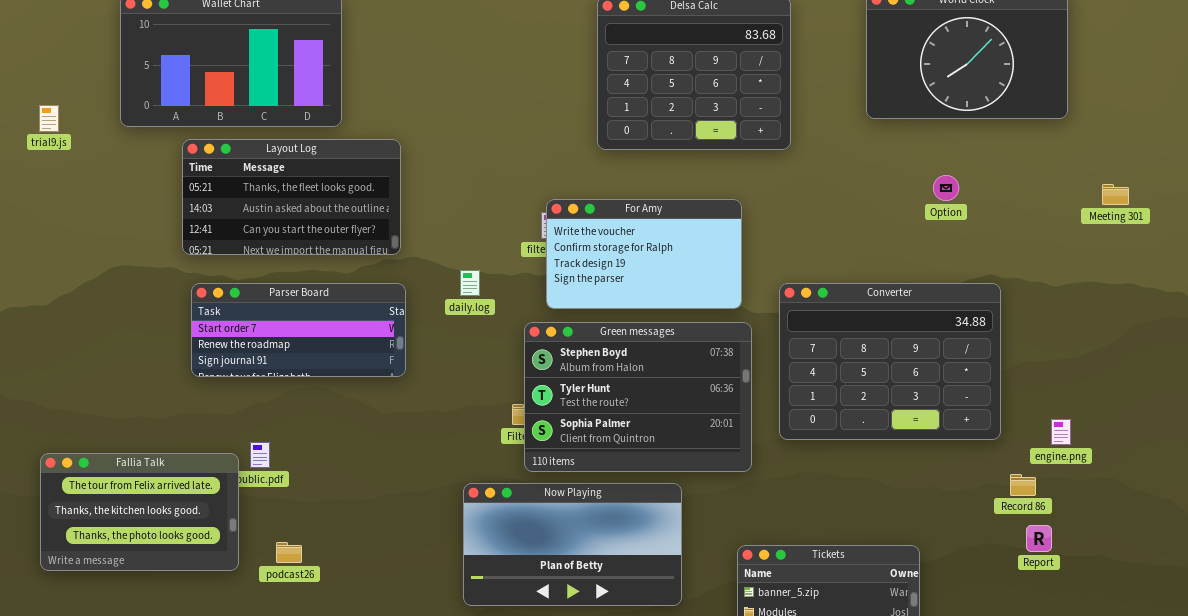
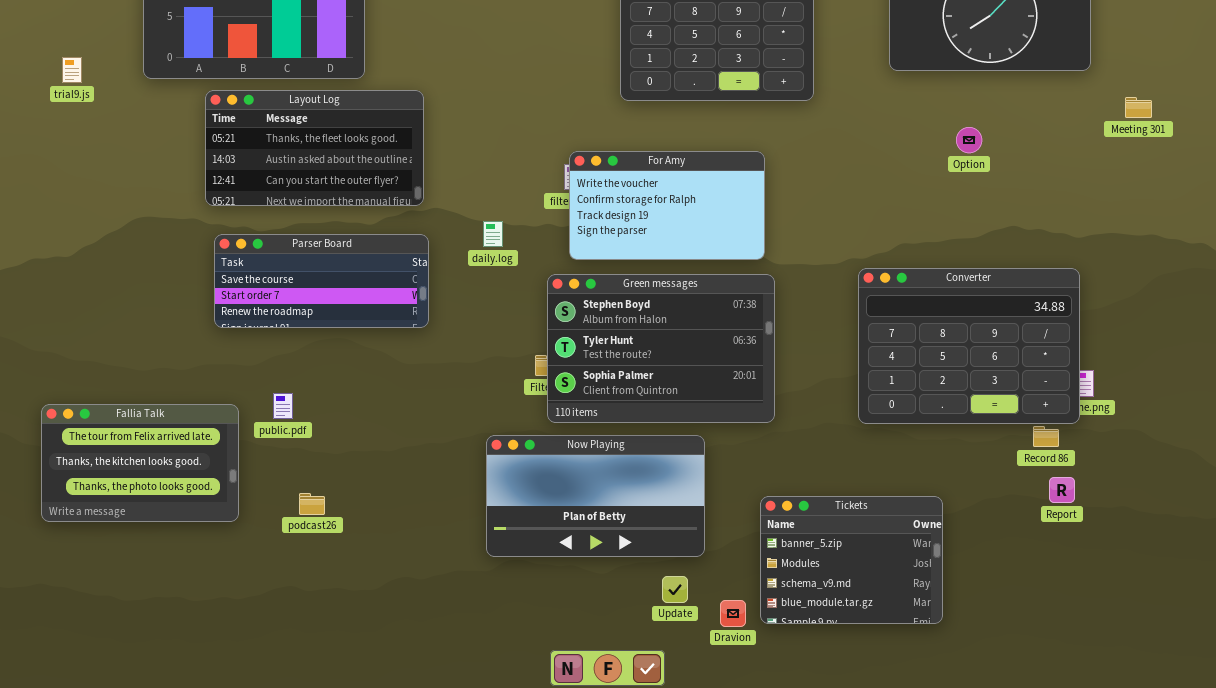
Meeting 301: [1102,184,1129,205] -> [1125,97,1152,118], moved
Parser Board: [191,283,406,377] -> [214,234,429,328], scrolled up 1 row
Converter: [779,283,1001,440] -> [858,268,1080,424], moved
Fallia Talk: [40,453,239,571] -> [41,404,239,522], moved

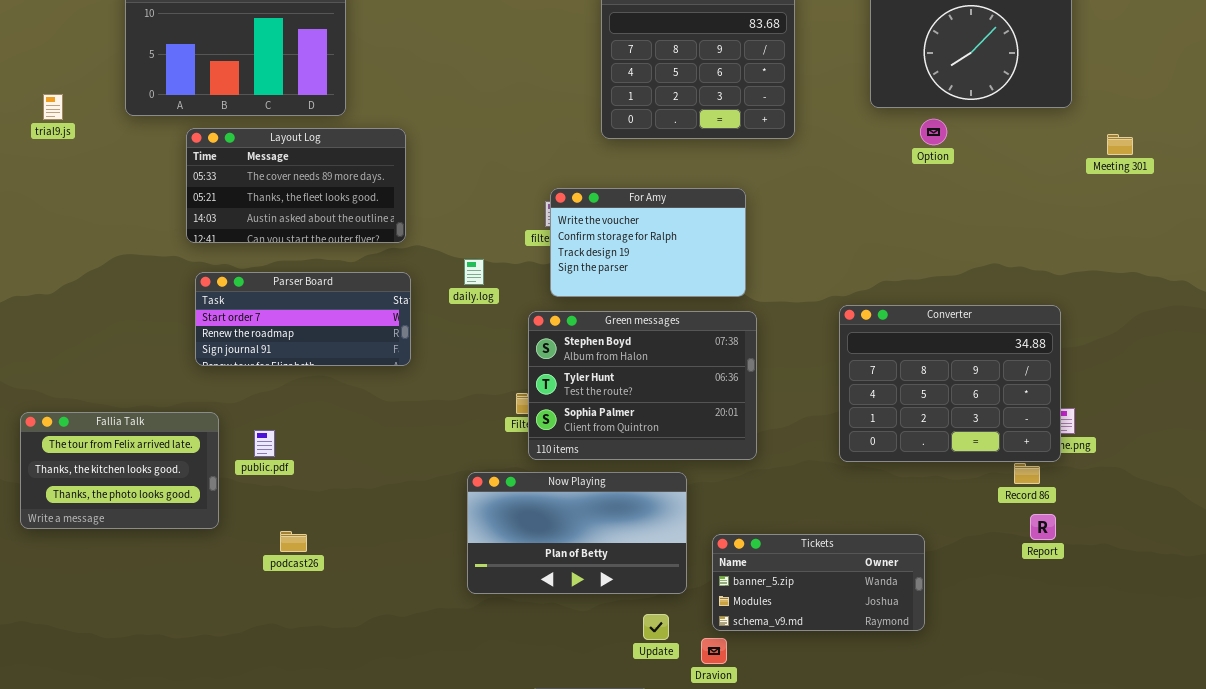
Layout Log: [205,90,424,206] -> [186,128,406,243], scrolled up 1 row
Option: [956,127,982,153] -> [920,119,947,145], moved
Parser Board: [214,234,429,328] -> [195,272,411,366], scrolled down 1 row
Fallia Talk: [41,404,239,522] -> [20,412,219,529], moved
Tickets: [760,496,943,624] -> [712,534,925,631], resized

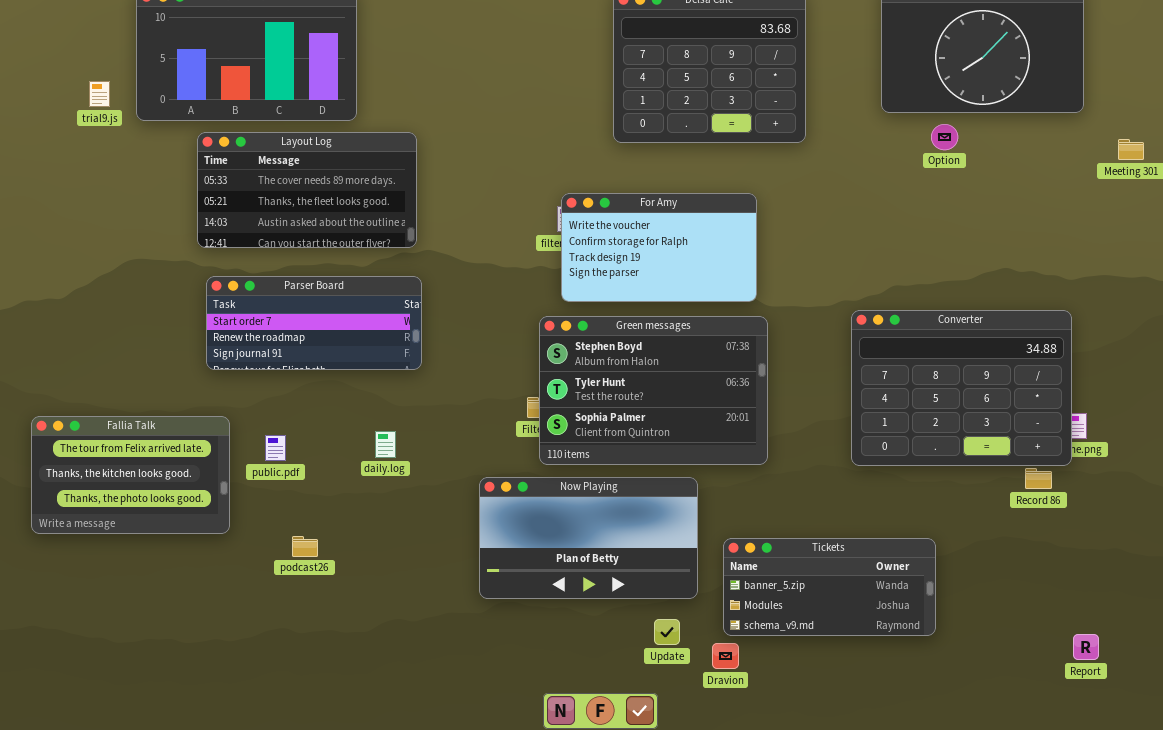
trial9.js: [43,94,63,120] -> [89,81,110,107], moved
daily.log: [464,259,484,285] -> [375,431,396,458], moved
Report: [1030,514,1056,540] -> [1073,634,1099,660], moved

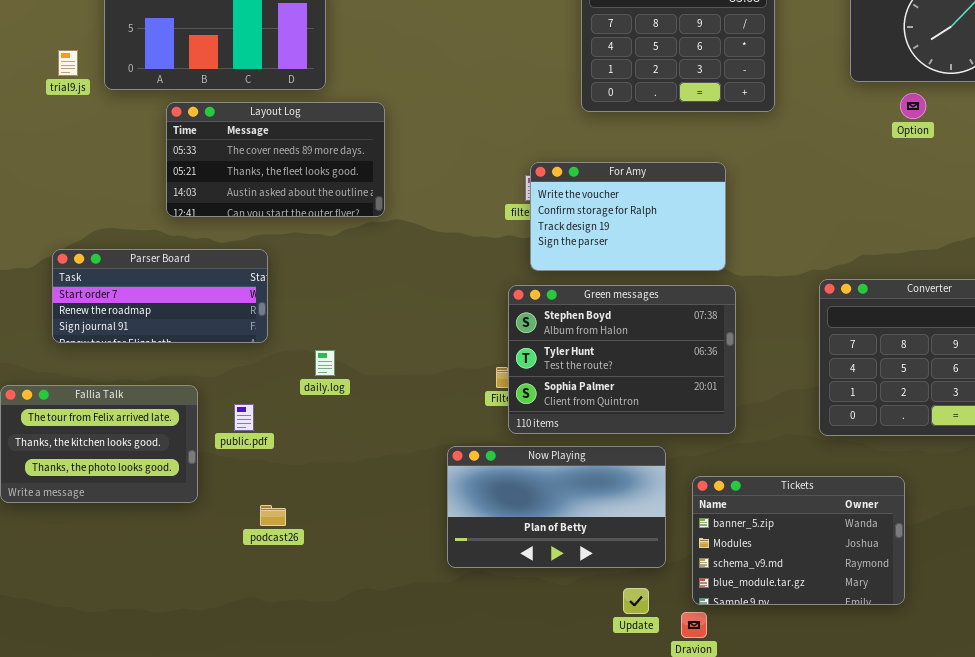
Parser Board: [206,276,422,370] -> [52,249,268,343], moved
daily.log: [375,431,396,458] -> [315,350,335,376], moved
Tickets: [723,538,936,636] -> [692,476,905,605], resized

